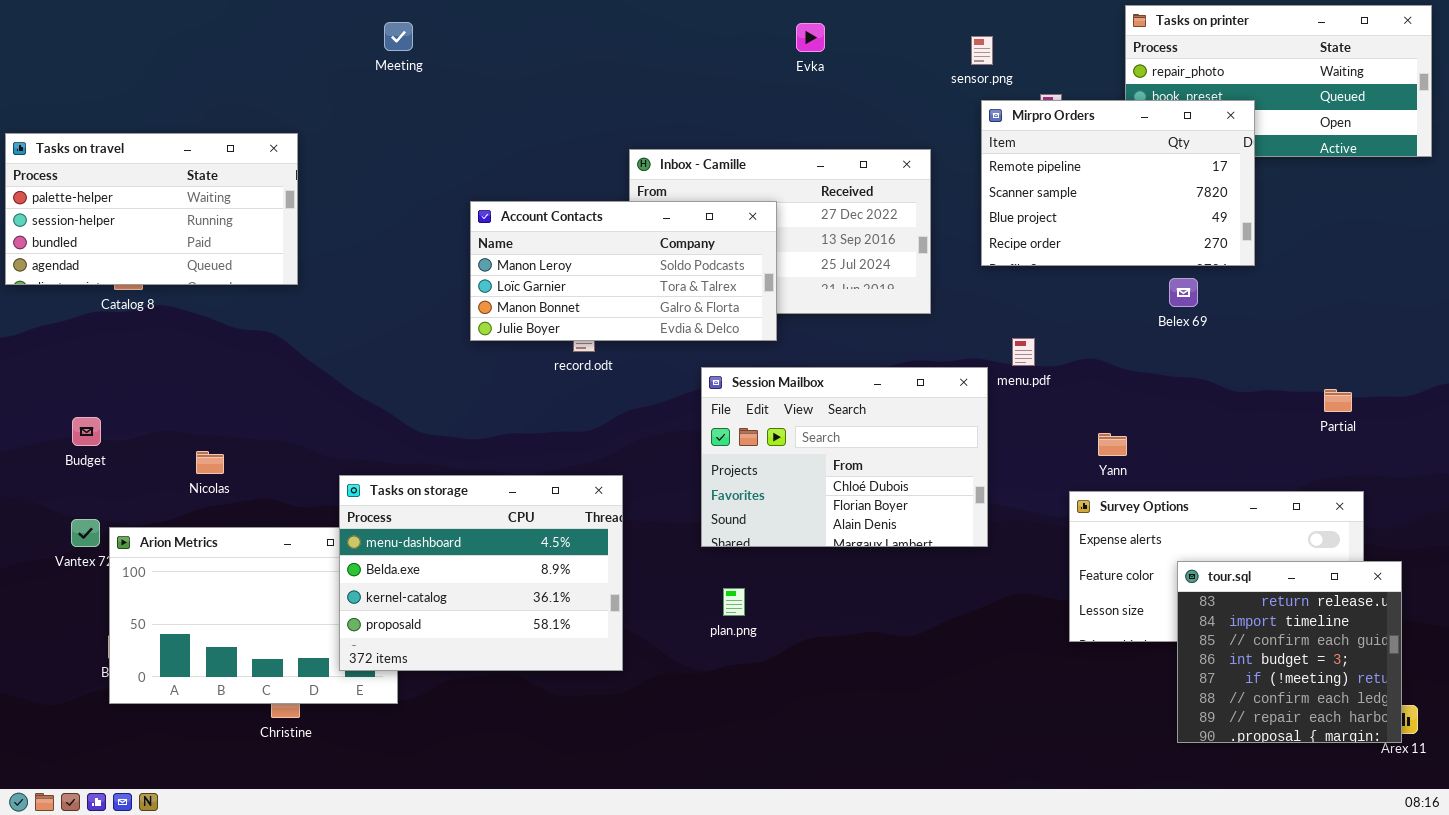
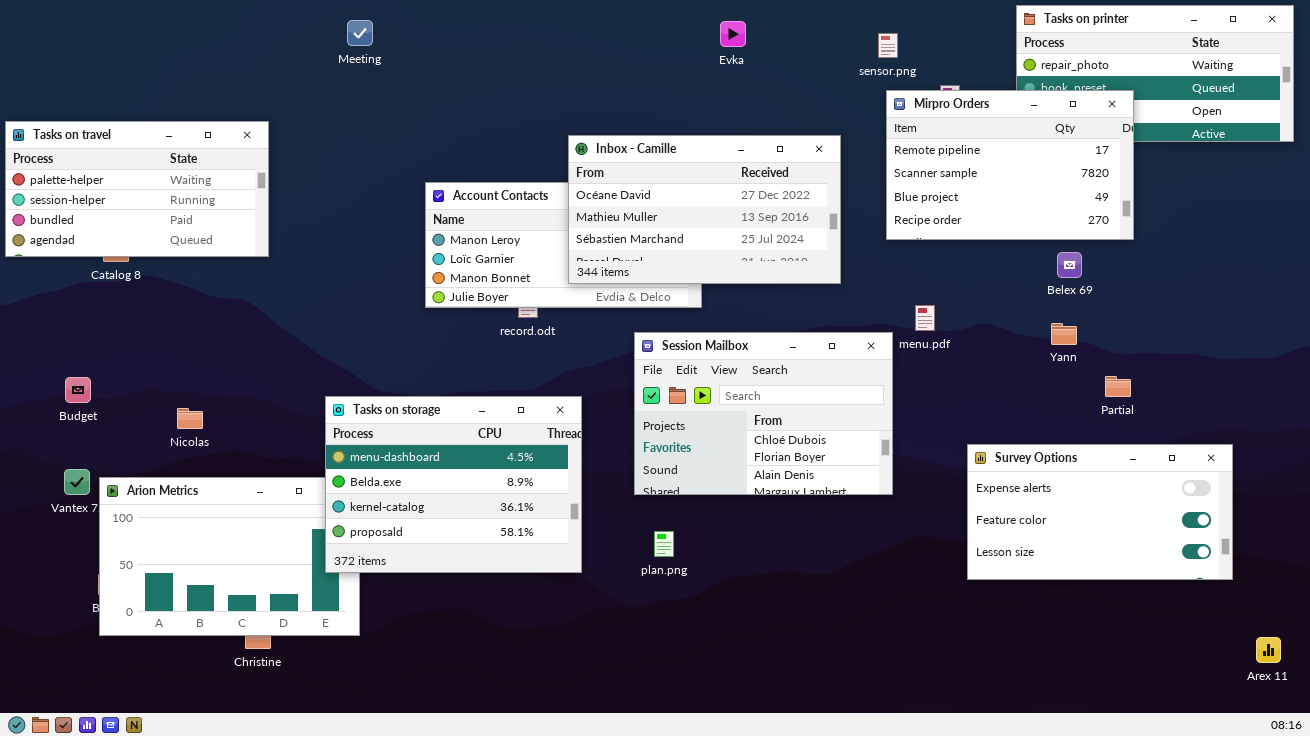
Inbox - Camille: [629,149,931,314] -> [568,135,841,284], raised
Partial: [1324,389,1352,412] -> [1105,376,1131,397], moved
Yann: [1098,433,1127,456] -> [1051,323,1077,345], moved
Tasks on storage: [339,475,623,671] -> [325,396,582,573], moved
tour.sql: [1177,561,1402,743] -> none, closed

